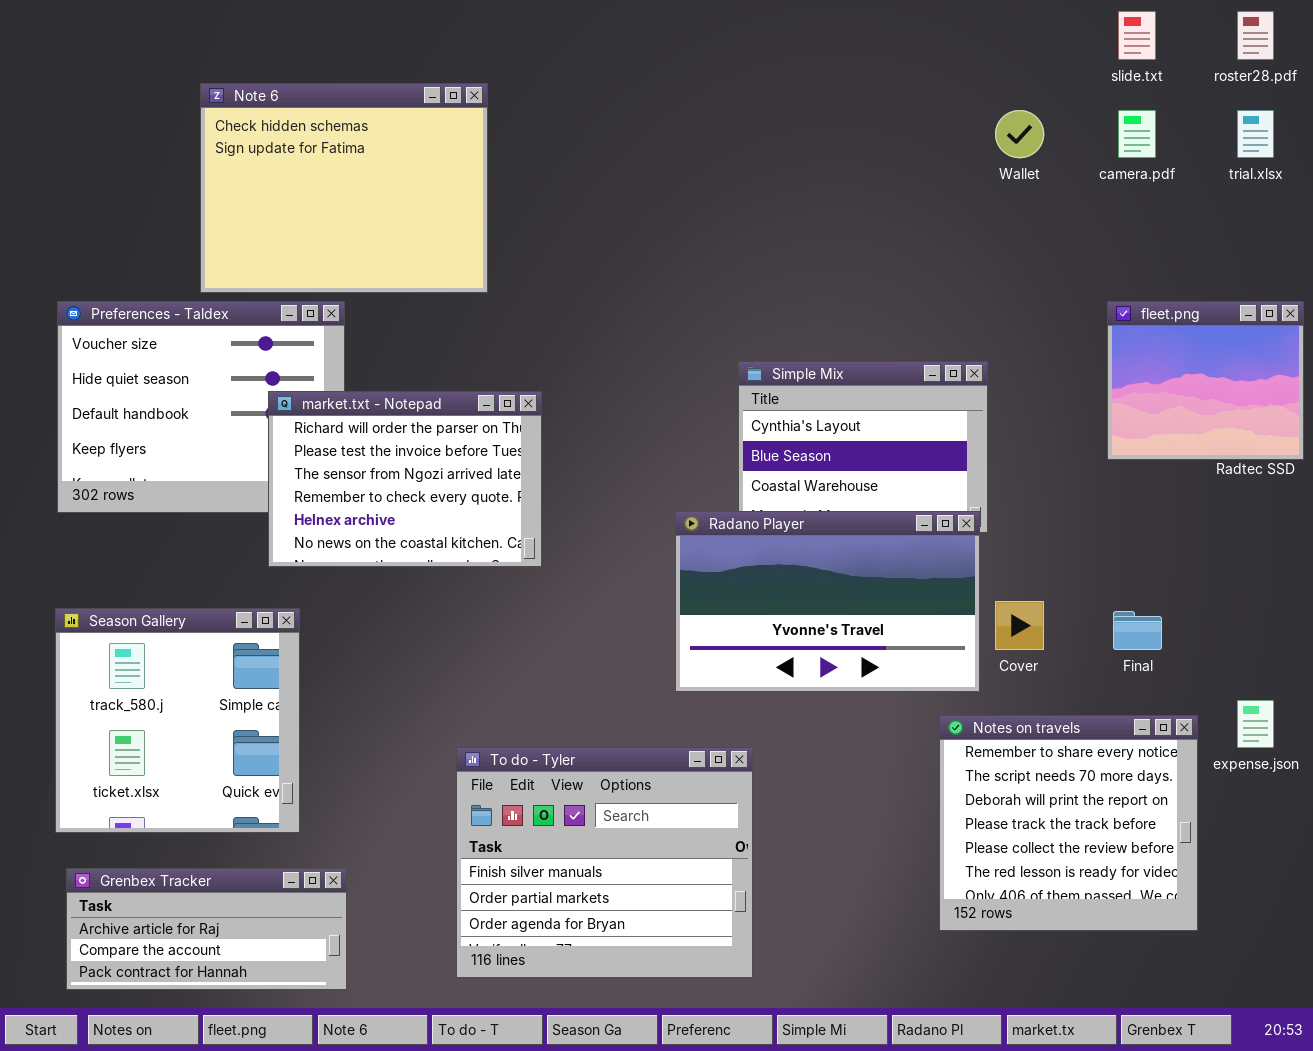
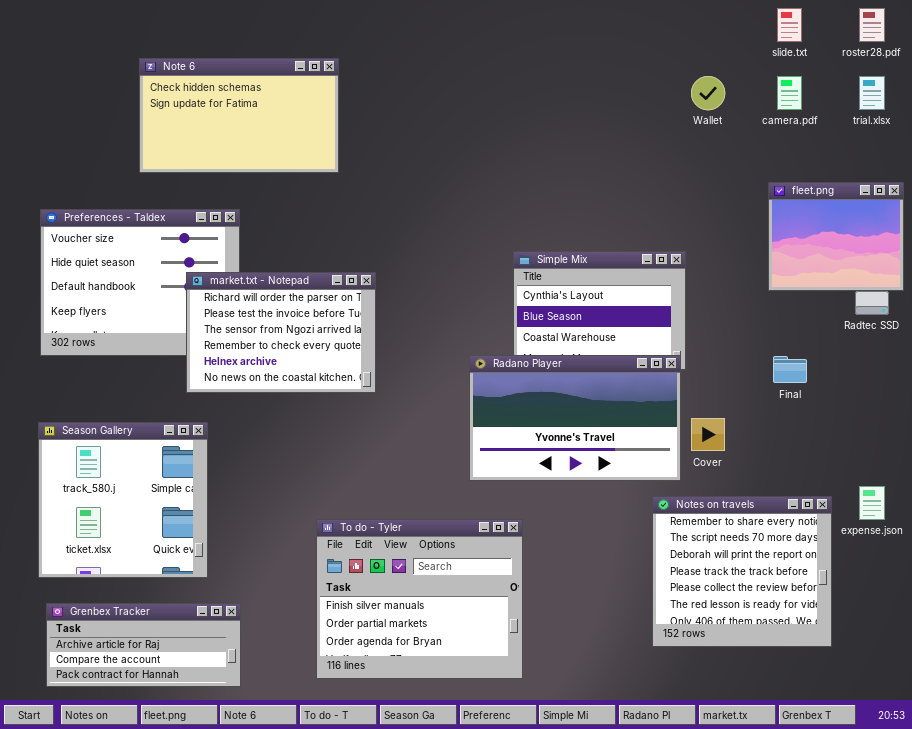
Note 6: [200,83,488,293] -> [139,58,339,173], resized
fleet.png: [1107,301,1304,460] -> [768,182,904,291], moved
Final: [1113,611,1162,650] -> [773,356,807,383], moved

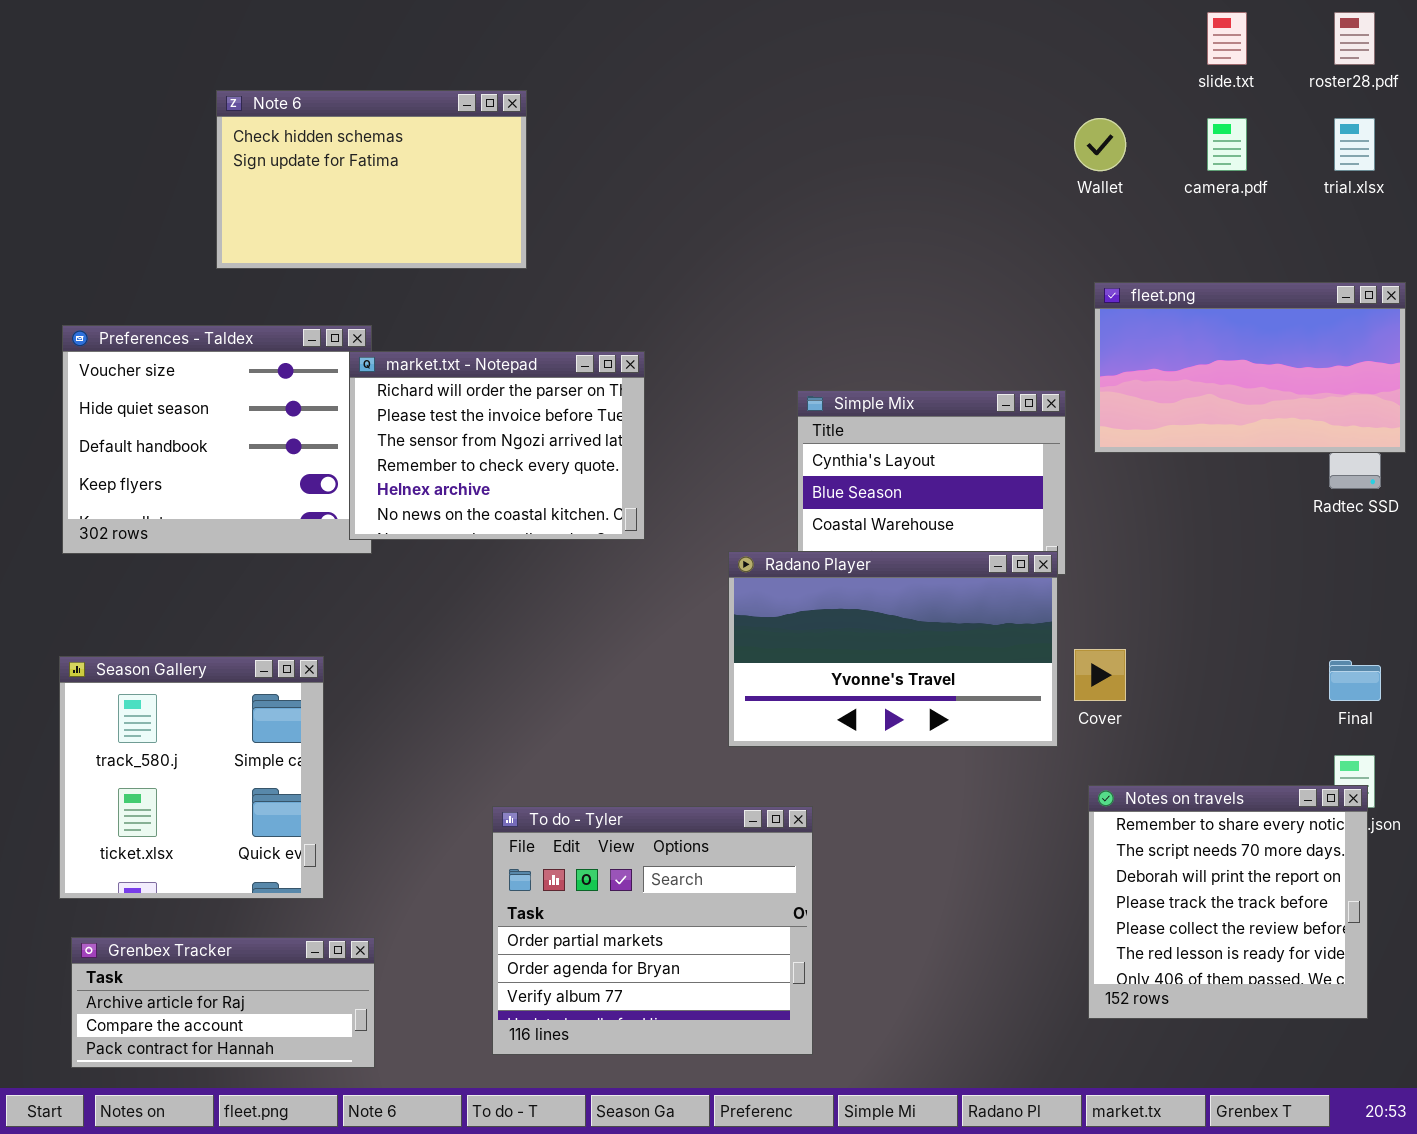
fleet.png: [768,182,904,291] -> [1094,282,1406,453], resized
market.txt - Notepad: [186,272,376,393] -> [349,351,645,540], moved
Final: [773,356,807,383] -> [1329,660,1381,701], moved
Notes on travels: [652,496,832,647] -> [1088,785,1368,1019], moved
To do - Tyler: [316,519,523,679] -> [492,806,813,1055], scrolled down 1 row

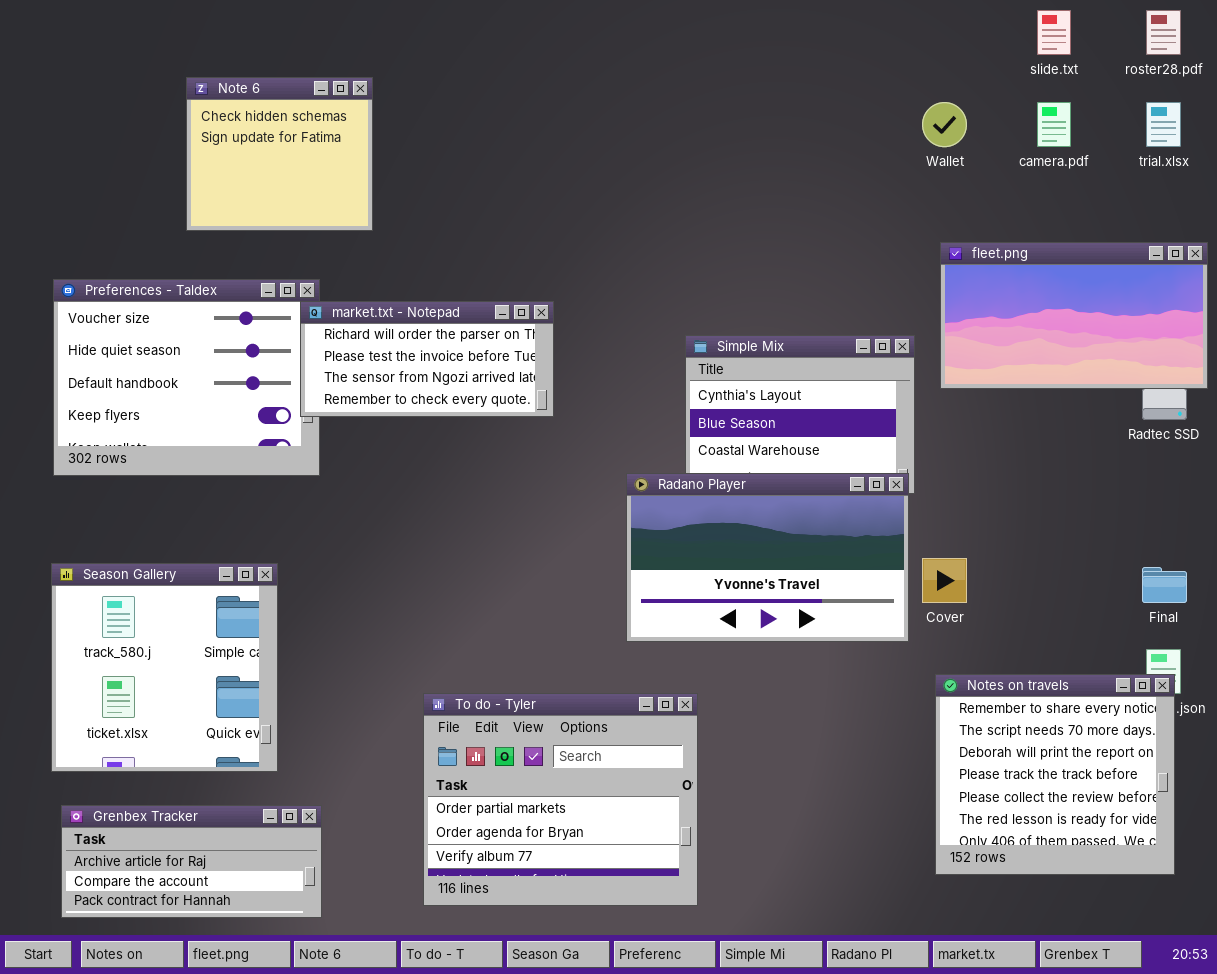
Note 6: [216,90,527,269] -> [186,77,373,231], resized
market.txt - Notepad: [349,351,645,540] -> [300,301,554,417], resized

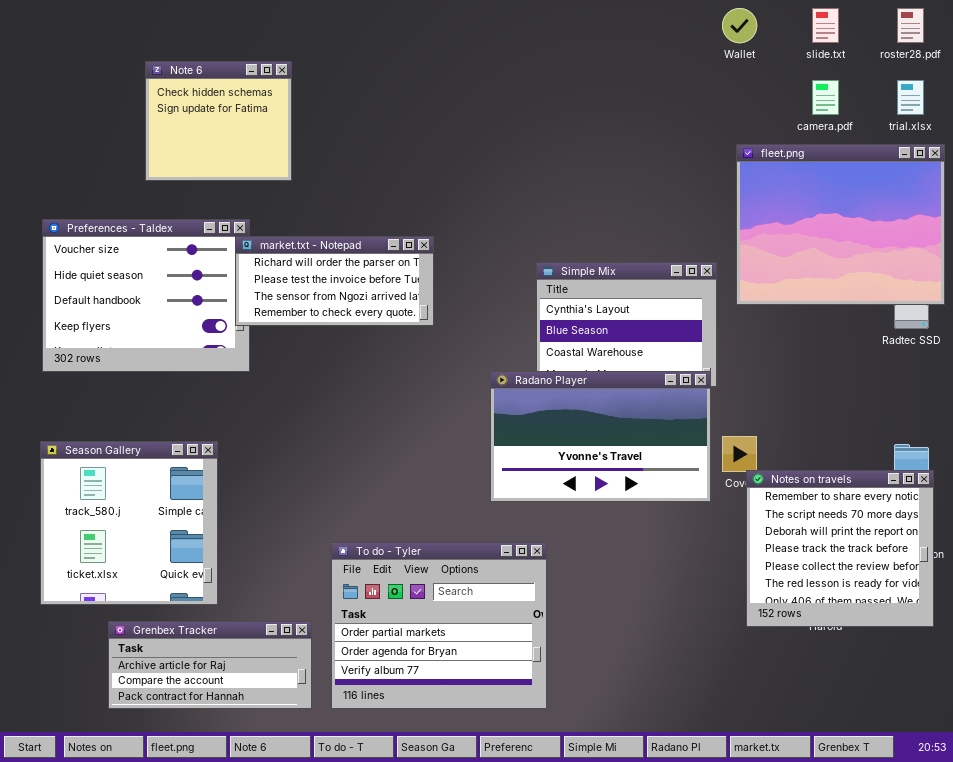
Wallet: [922,102,967,147] -> [722,8,757,43], moved
fleet.png: [940,242,1208,389] -> [736,144,945,305], resized
Notes on travels: [935,674,1175,875] -> [746,470,934,627], moved
Grenbex Tracker: [61,805,322,918] -> [108,621,312,709], moved

